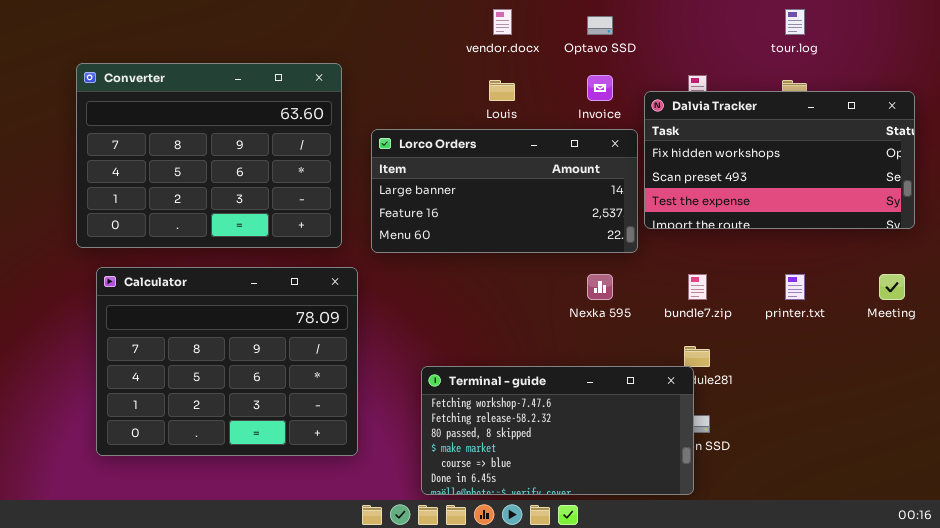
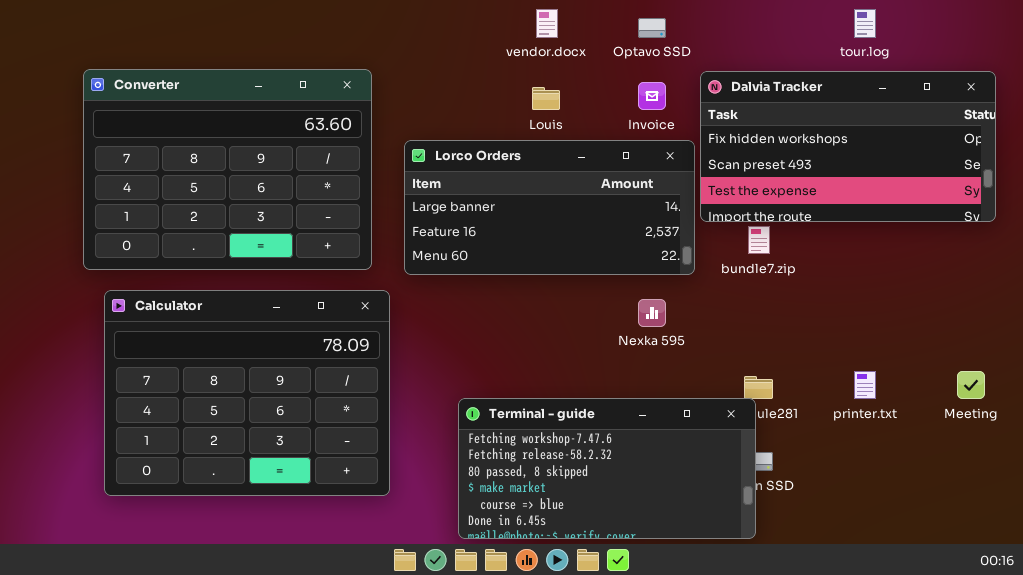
Dalvia Tracker: [644,91,915,229] -> [700,71,996,222], moved
bundle7.zip: [688,274,707,300] -> [748,226,770,254], moved
printer.txt: [785,274,805,300] -> [854,371,876,399], moved
Meeting: [879,274,905,300] -> [957,371,985,399], moved

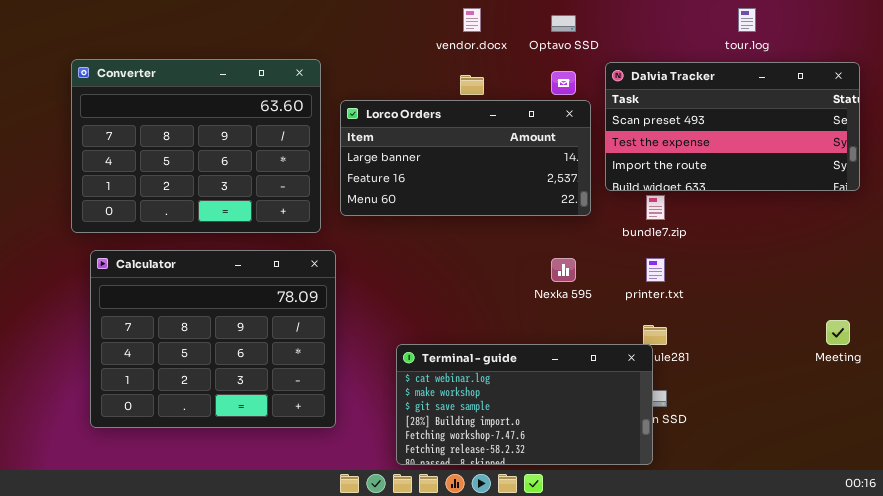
Dalvia Tracker: [700,71,996,222] -> [605,62,860,191], scrolled down 1 row
Lorco Orders: [404,140,695,275] -> [340,100,591,216], moved
printer.txt: [854,371,876,399] -> [646,258,665,282], moved
Terminal - guide: [458,398,756,539] -> [396,344,653,465], scrolled up 4 rows

